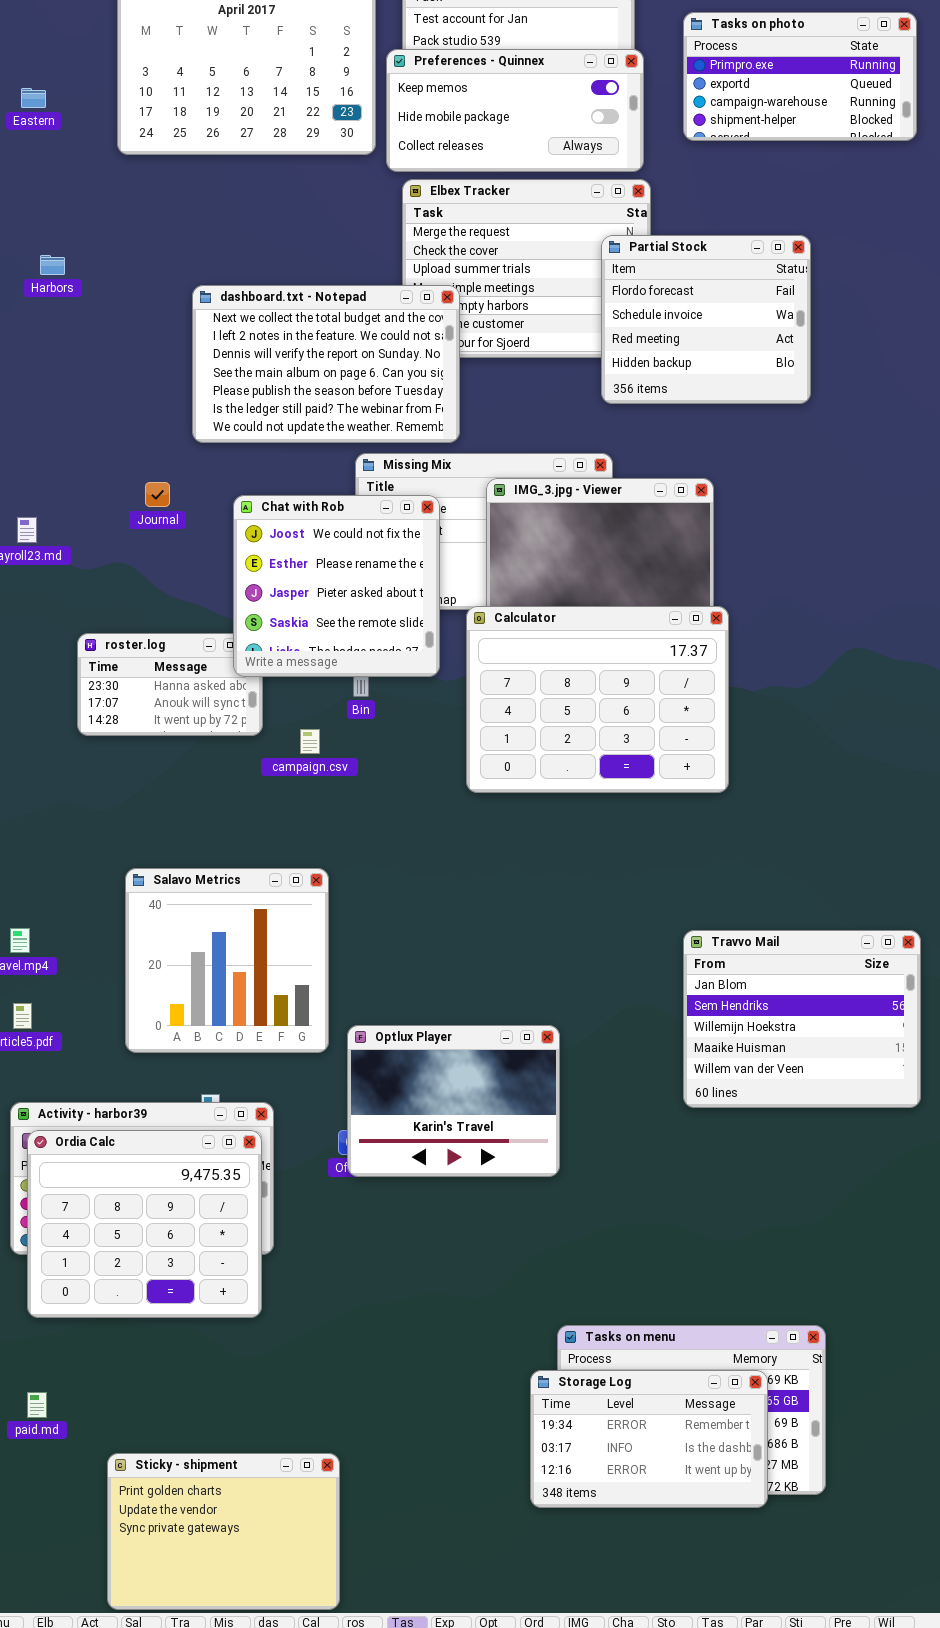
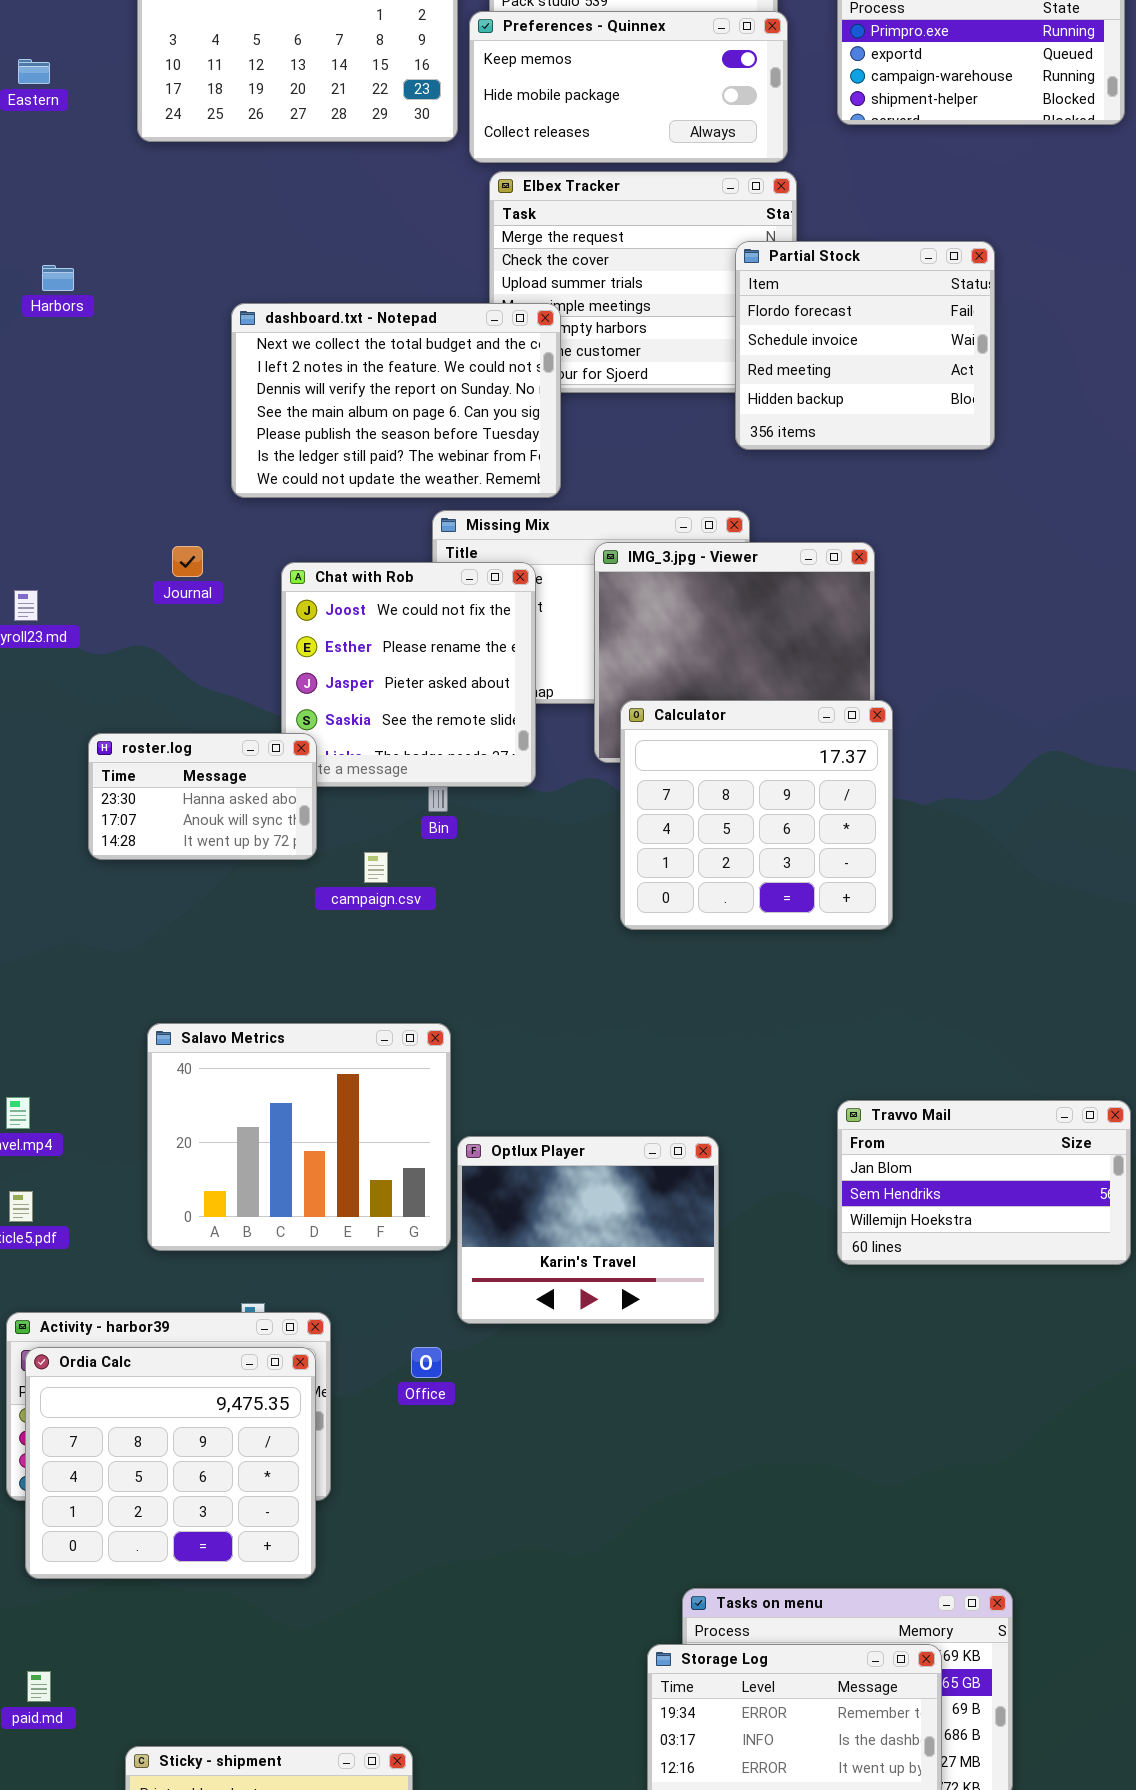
Calculator: [466,606,729,793] -> [620,700,893,930], resized
roster.log: [77,633,263,736] -> [88,733,317,860], raised
Salavo Metrics: [125,868,329,1053] -> [147,1023,451,1251], resized
Travvo Mail: [683,930,921,1108] -> [837,1100,1131,1265], resized
Optlux Player: [347,1025,560,1177] -> [457,1136,719,1324], moved

